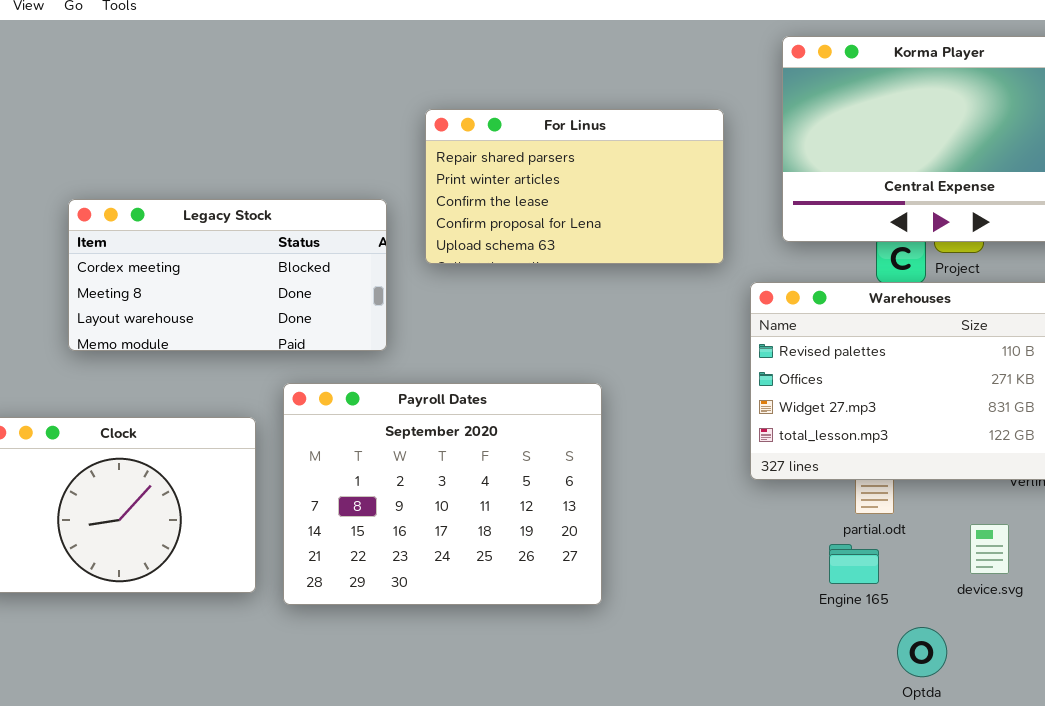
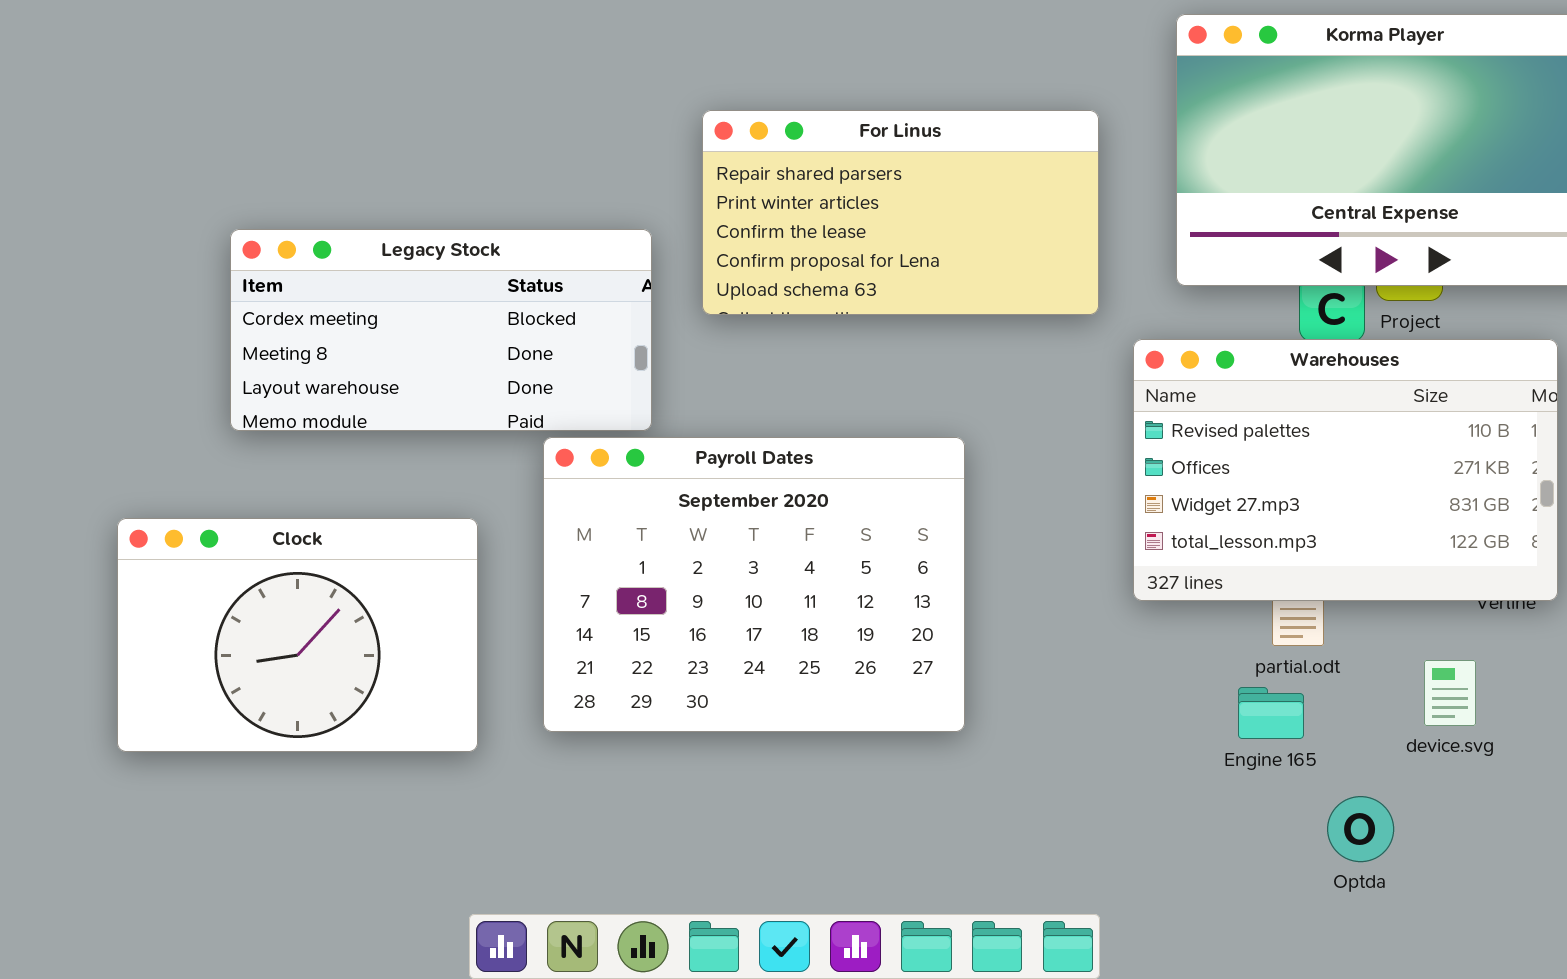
Payroll Dates: [283,383,602,605] -> [543,437,965,732], moved

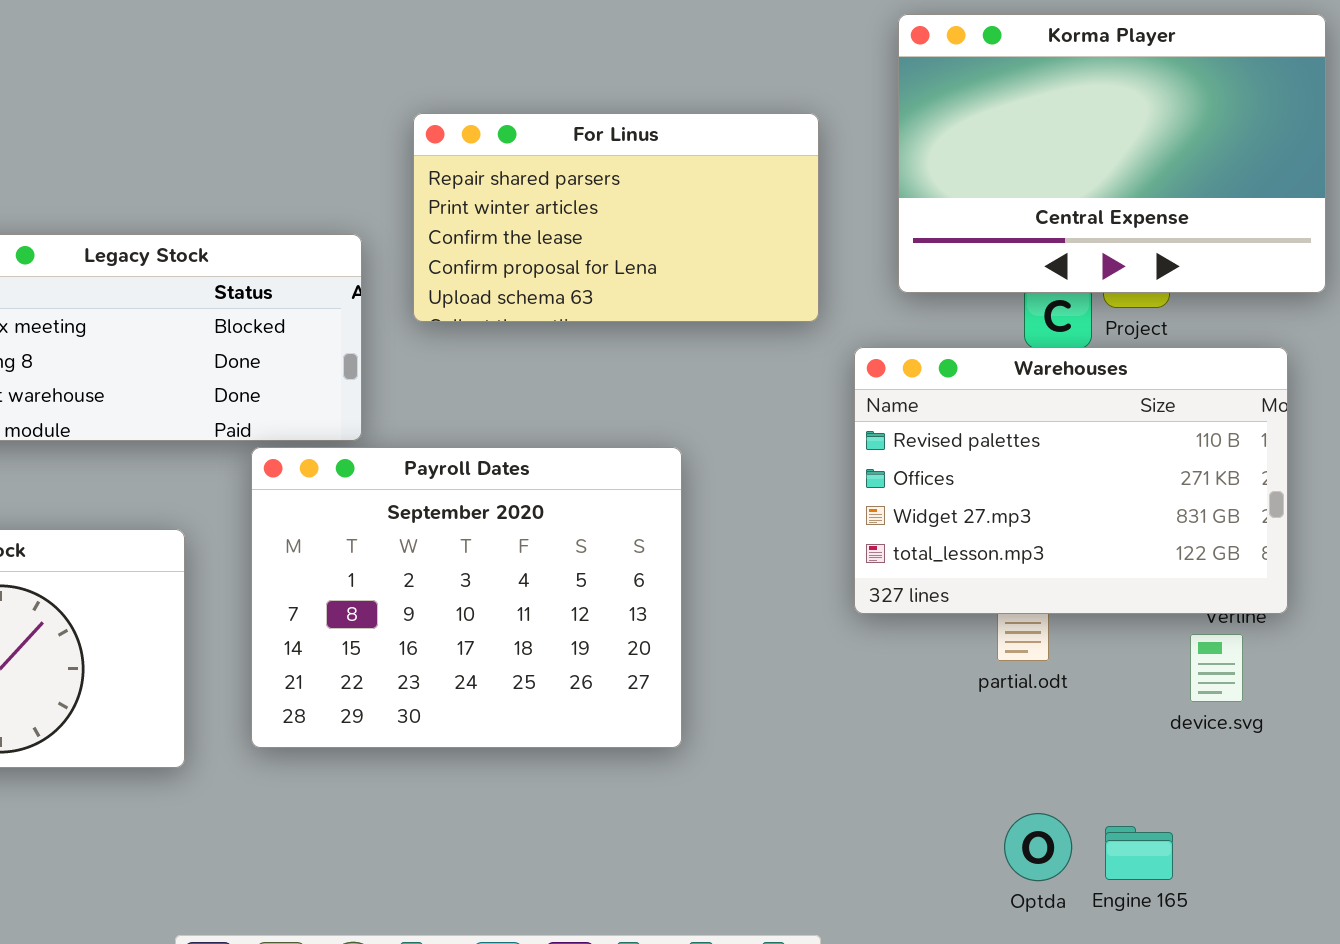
device.svg: [1424,660,1476,726] -> [1190,634,1243,702], moved
Engine 165: [1238,687,1304,739] -> [1105,826,1173,880], moved
Optda: [1327,796,1394,862] -> [1004,813,1072,881], moved

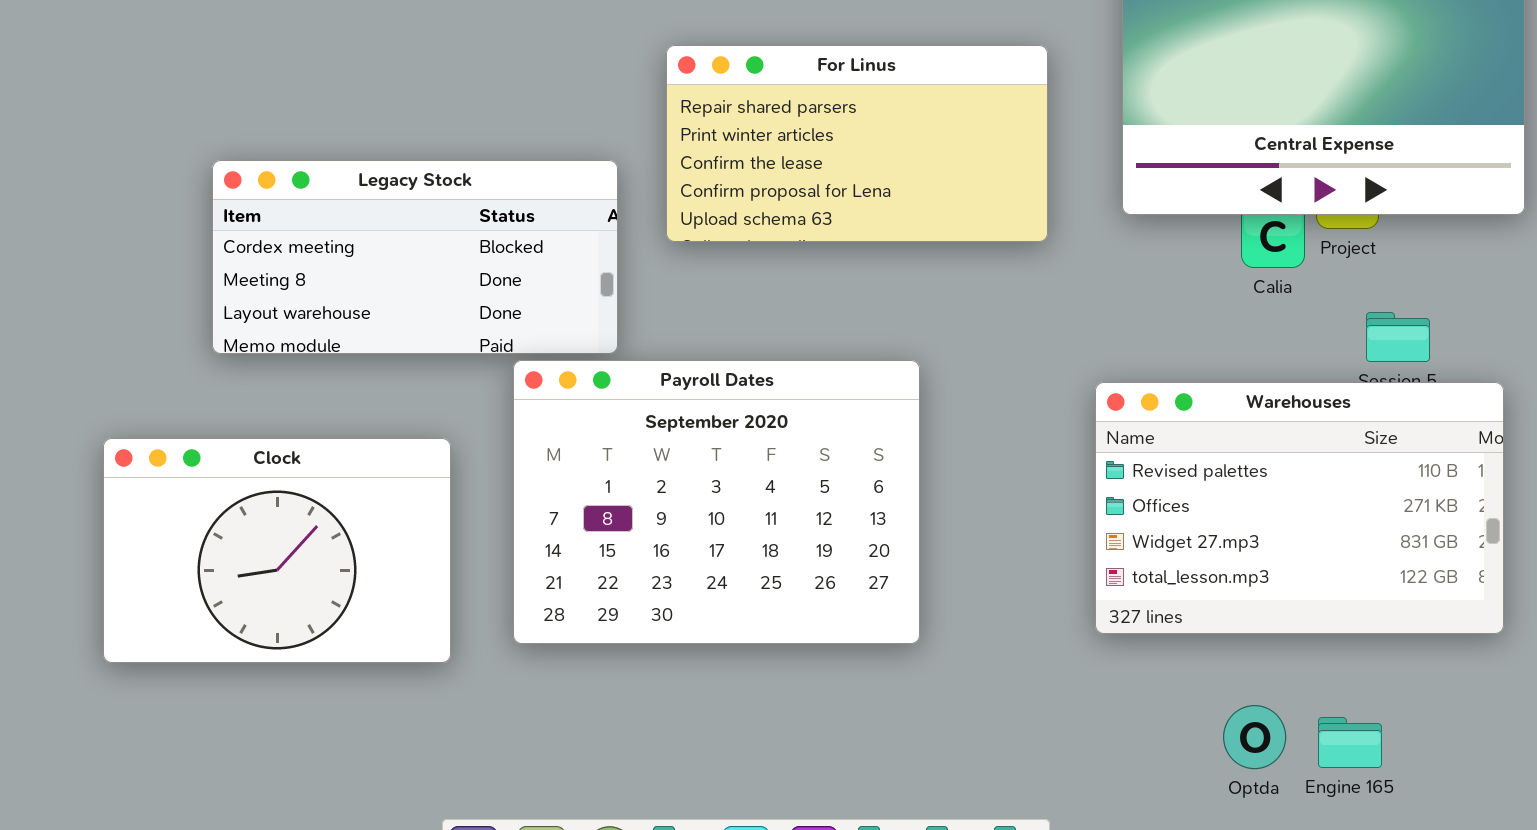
Warehouses: [854,347,1288,614] -> [1095,382,1504,634], moved

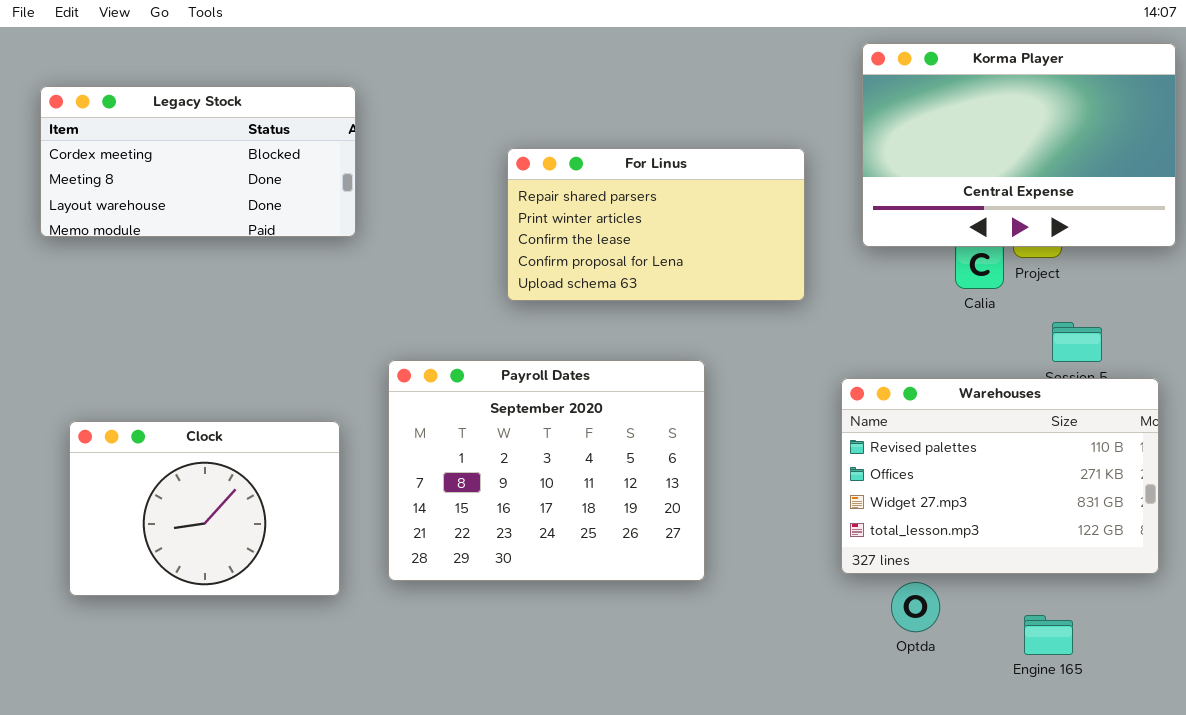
For Linus: [666,45,1048,242] -> [507,148,805,301], moved
Legacy Stock: [212,160,618,354] -> [40,86,356,237], moved
Optda: [1223,705,1286,769] -> [891,582,940,632], moved
Engine 165: [1318,717,1382,768] -> [1024,615,1073,655], moved

